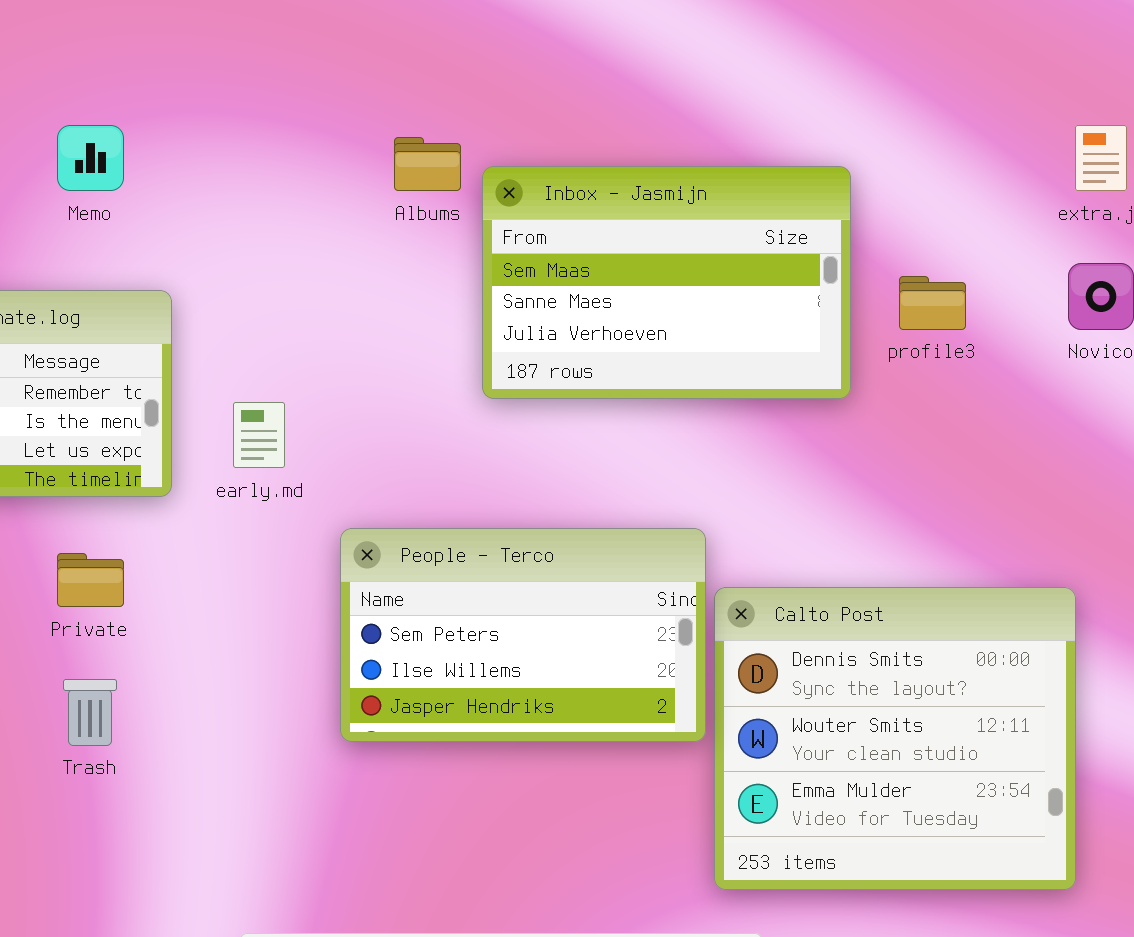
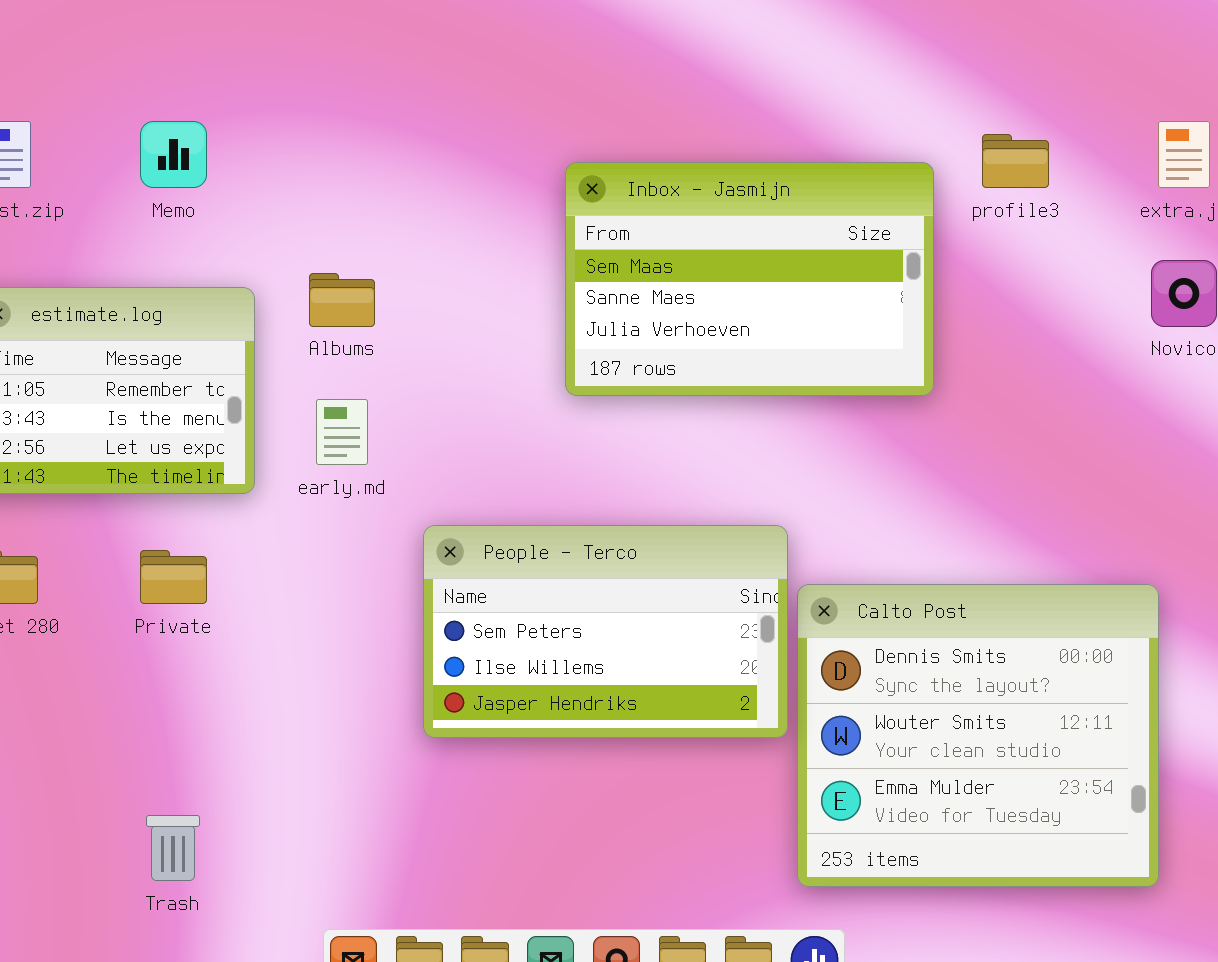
Albums: [394,137,461,191] -> [309,273,375,327], moved
profile3: [899,276,966,330] -> [982,134,1049,188], moved
Trash: [63,679,117,746] -> [146,815,200,881], moved

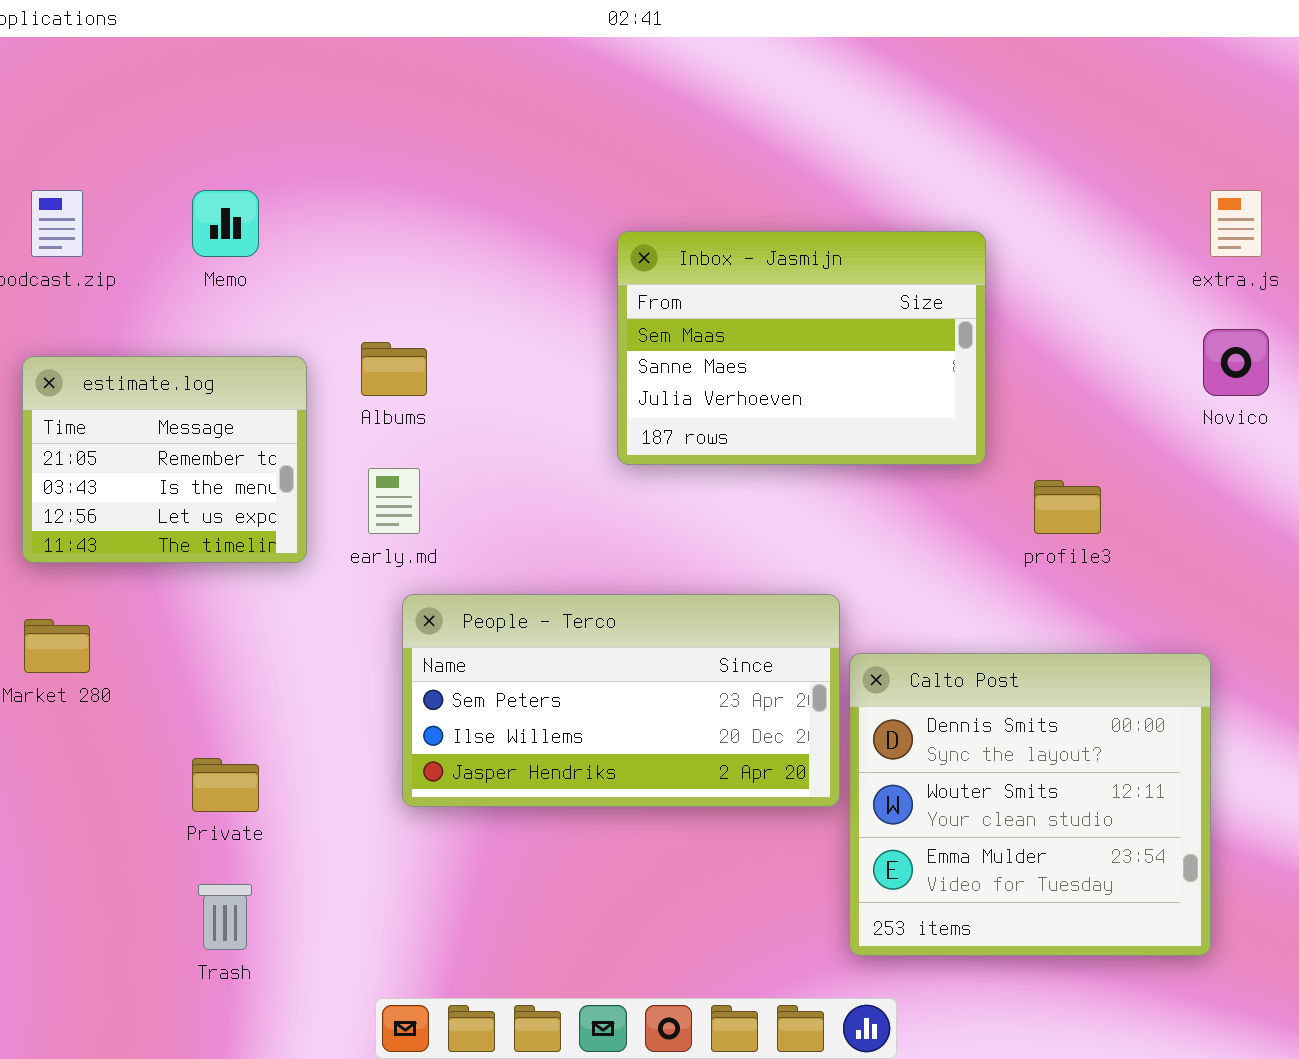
profile3: [982,134,1049,188] -> [1034,480,1101,534], moved
People - Terco: [423,525,788,738] -> [402,594,840,807], resized
Private: [140,550,207,604] -> [192,758,259,812], moved

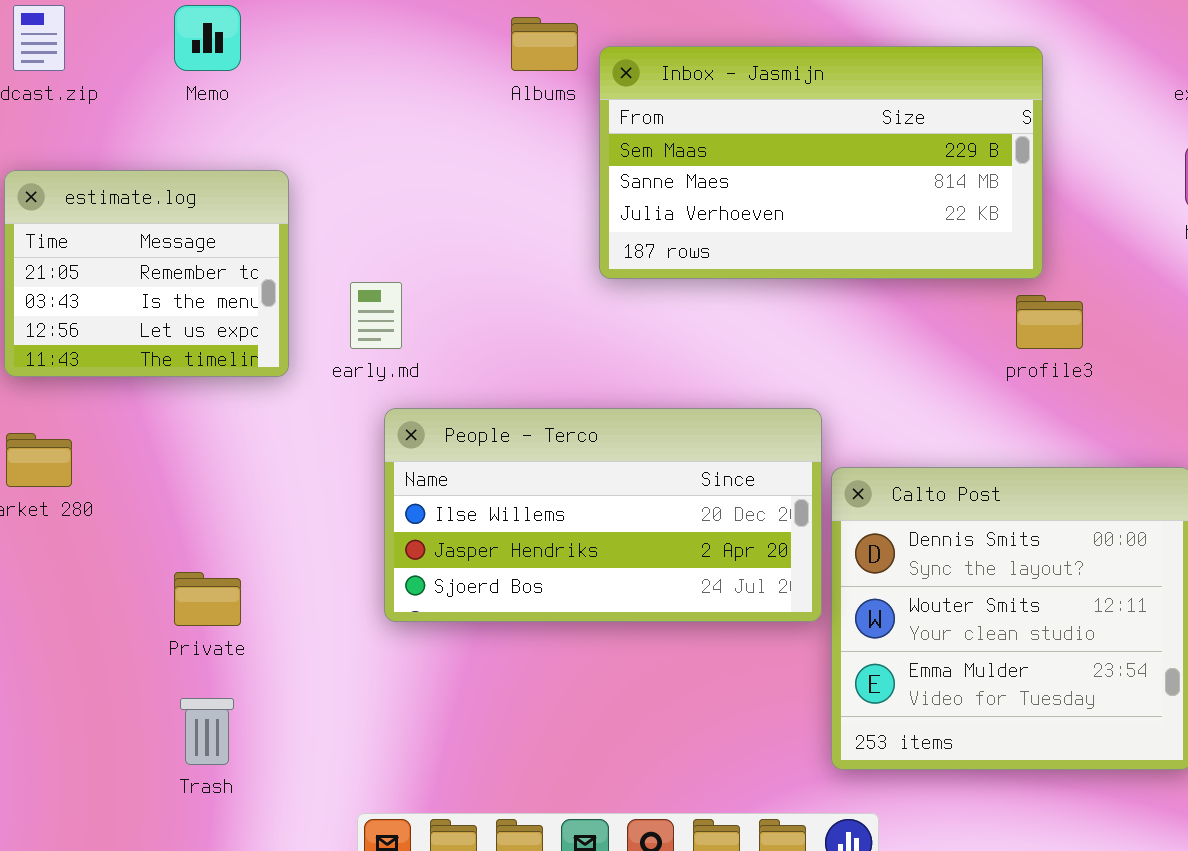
Inbox - Jasmijn: [617,231,986,465] -> [599,46,1043,279], resized
Albums: [361,342,427,396] -> [511,17,578,71], moved
People - Terco: [402,594,840,807] -> [384,408,822,622], scrolled down 1 row

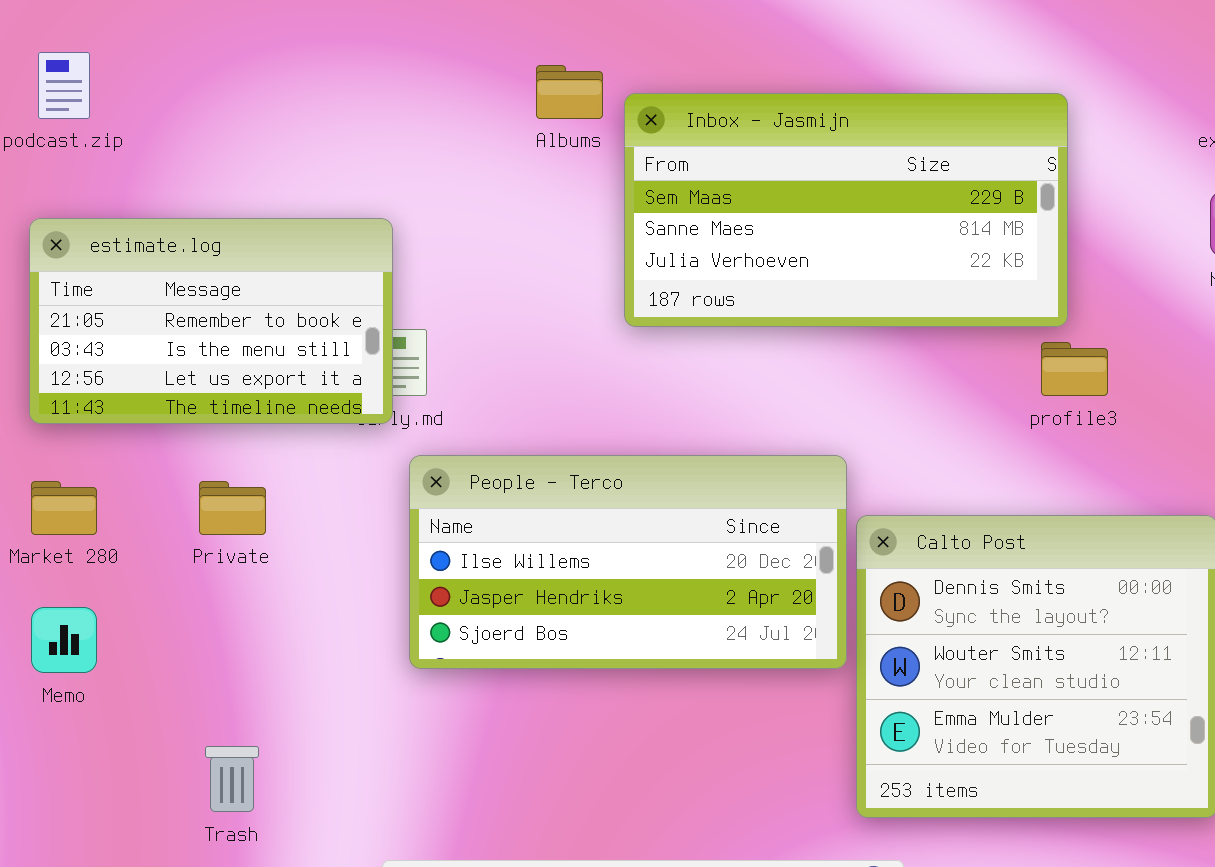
Memo: [174,5,241,71] -> [31,607,97,673], moved
estimate.log: [4,170,289,377] -> [29,218,393,424], resized
Private: [174,572,241,626] -> [199,481,266,535], moved

